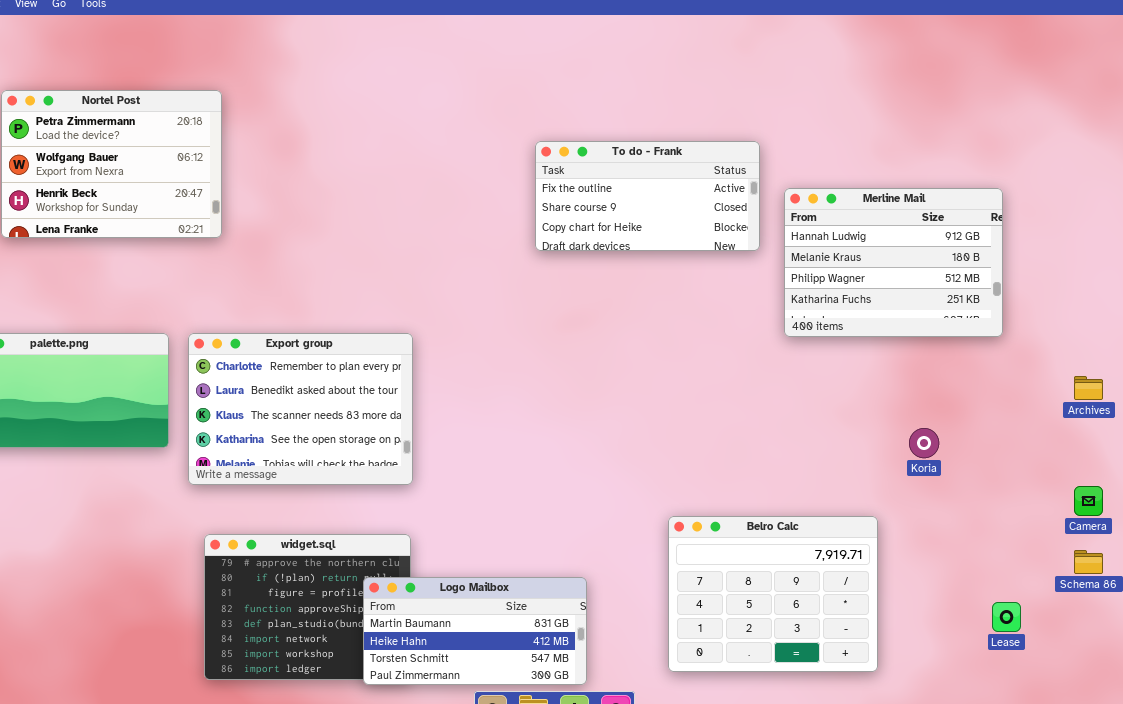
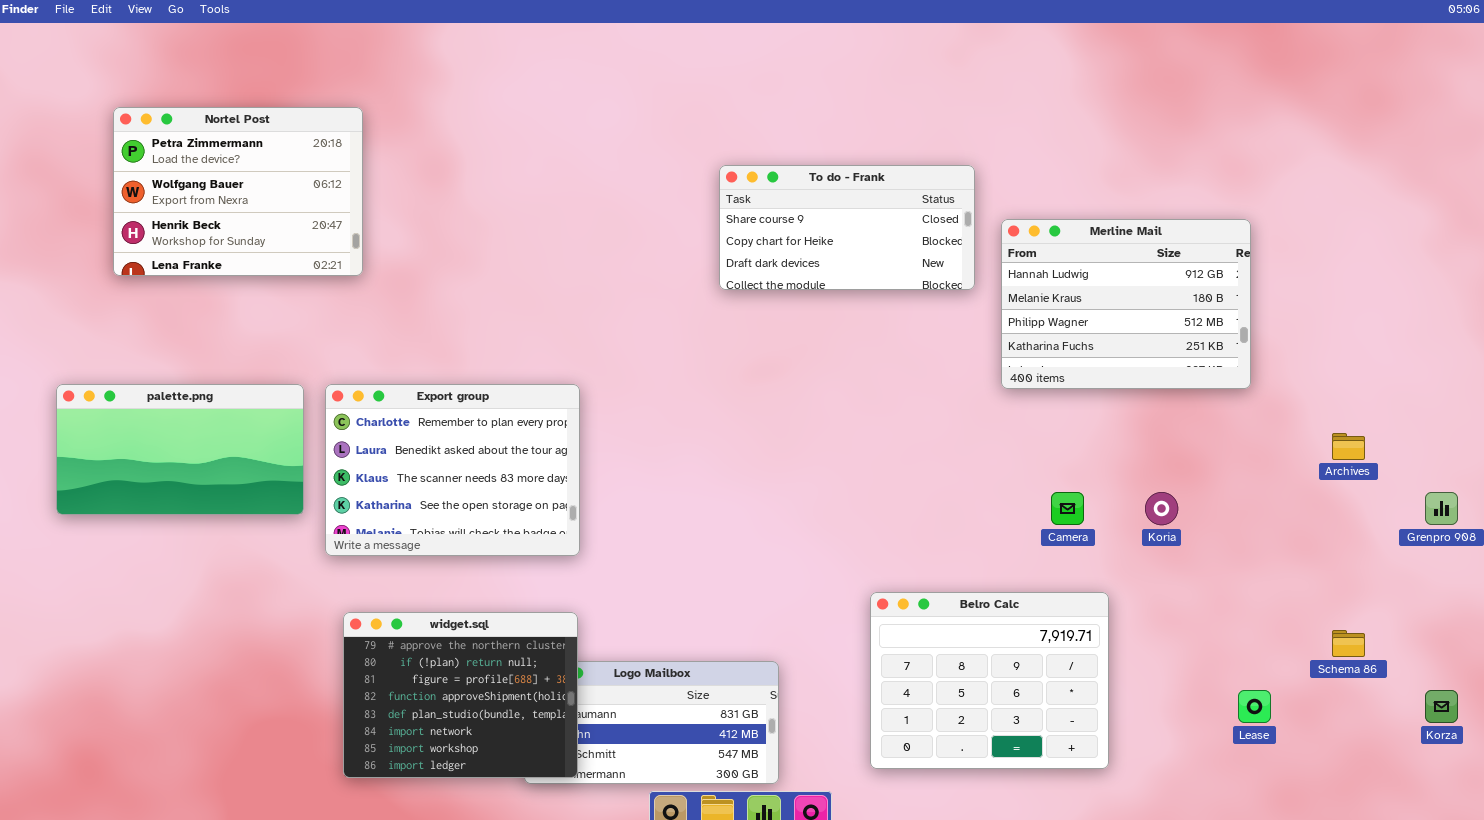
To do - Frank: [535,141,760,251] -> [719,165,975,290], scrolled down 1 row
Camera: [1074,486,1103,516] -> [1051,492,1084,525], moved
widget.sql: [204,534,411,680] -> [343,612,578,778], raised

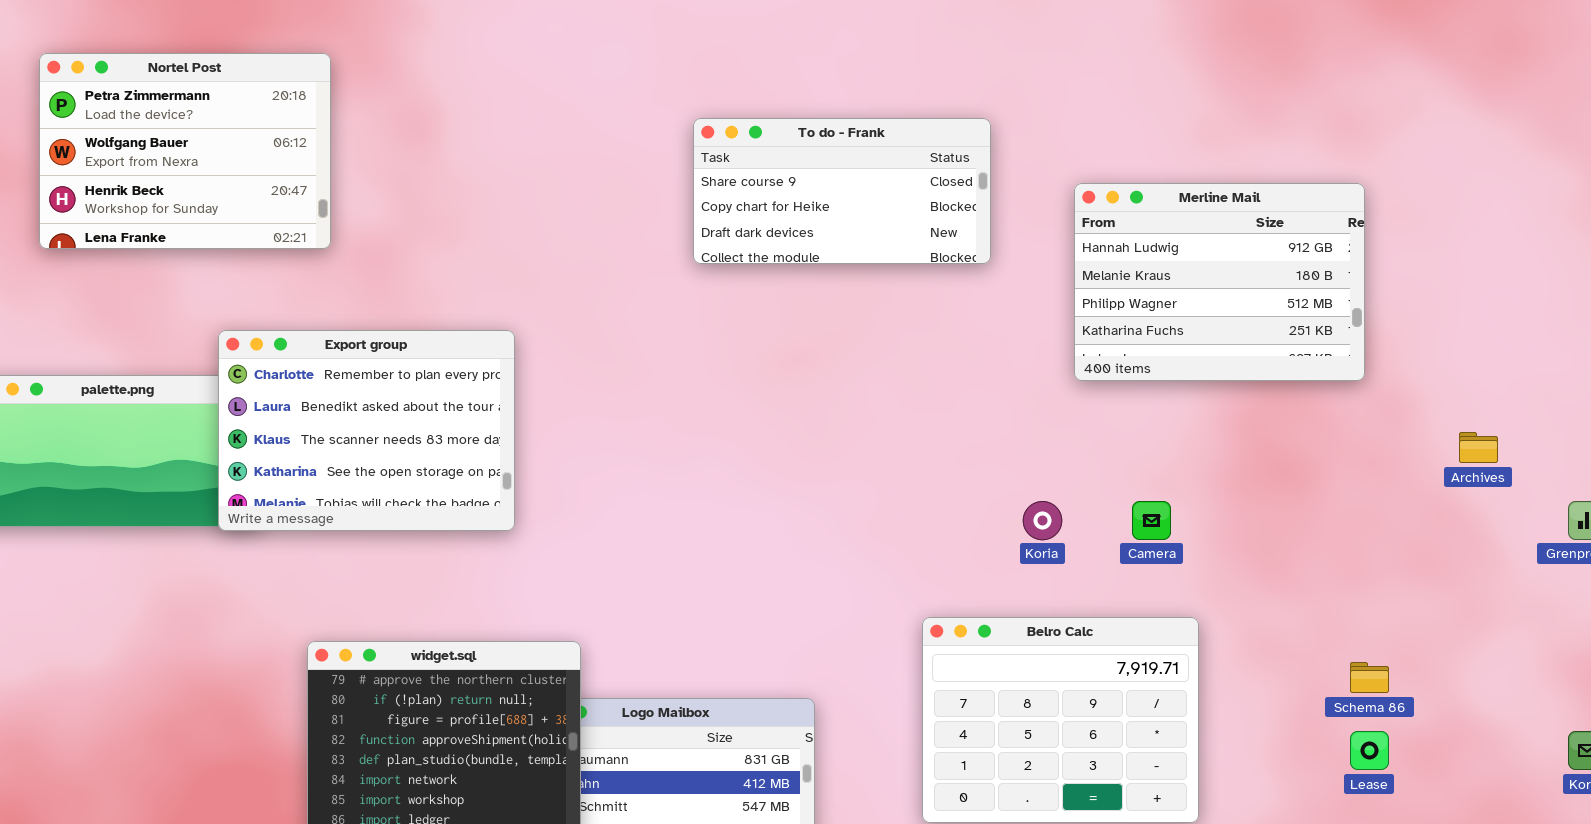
To do - Frank: [719,165,975,290] -> [693,118,991,264], moved
Export group: [325,384,580,556] -> [218,330,515,531], moved
Koria: [1145,492,1178,525] -> [1023,501,1062,540], moved
Schema 86: [1332,630,1365,657] -> [1350,662,1389,693], moved

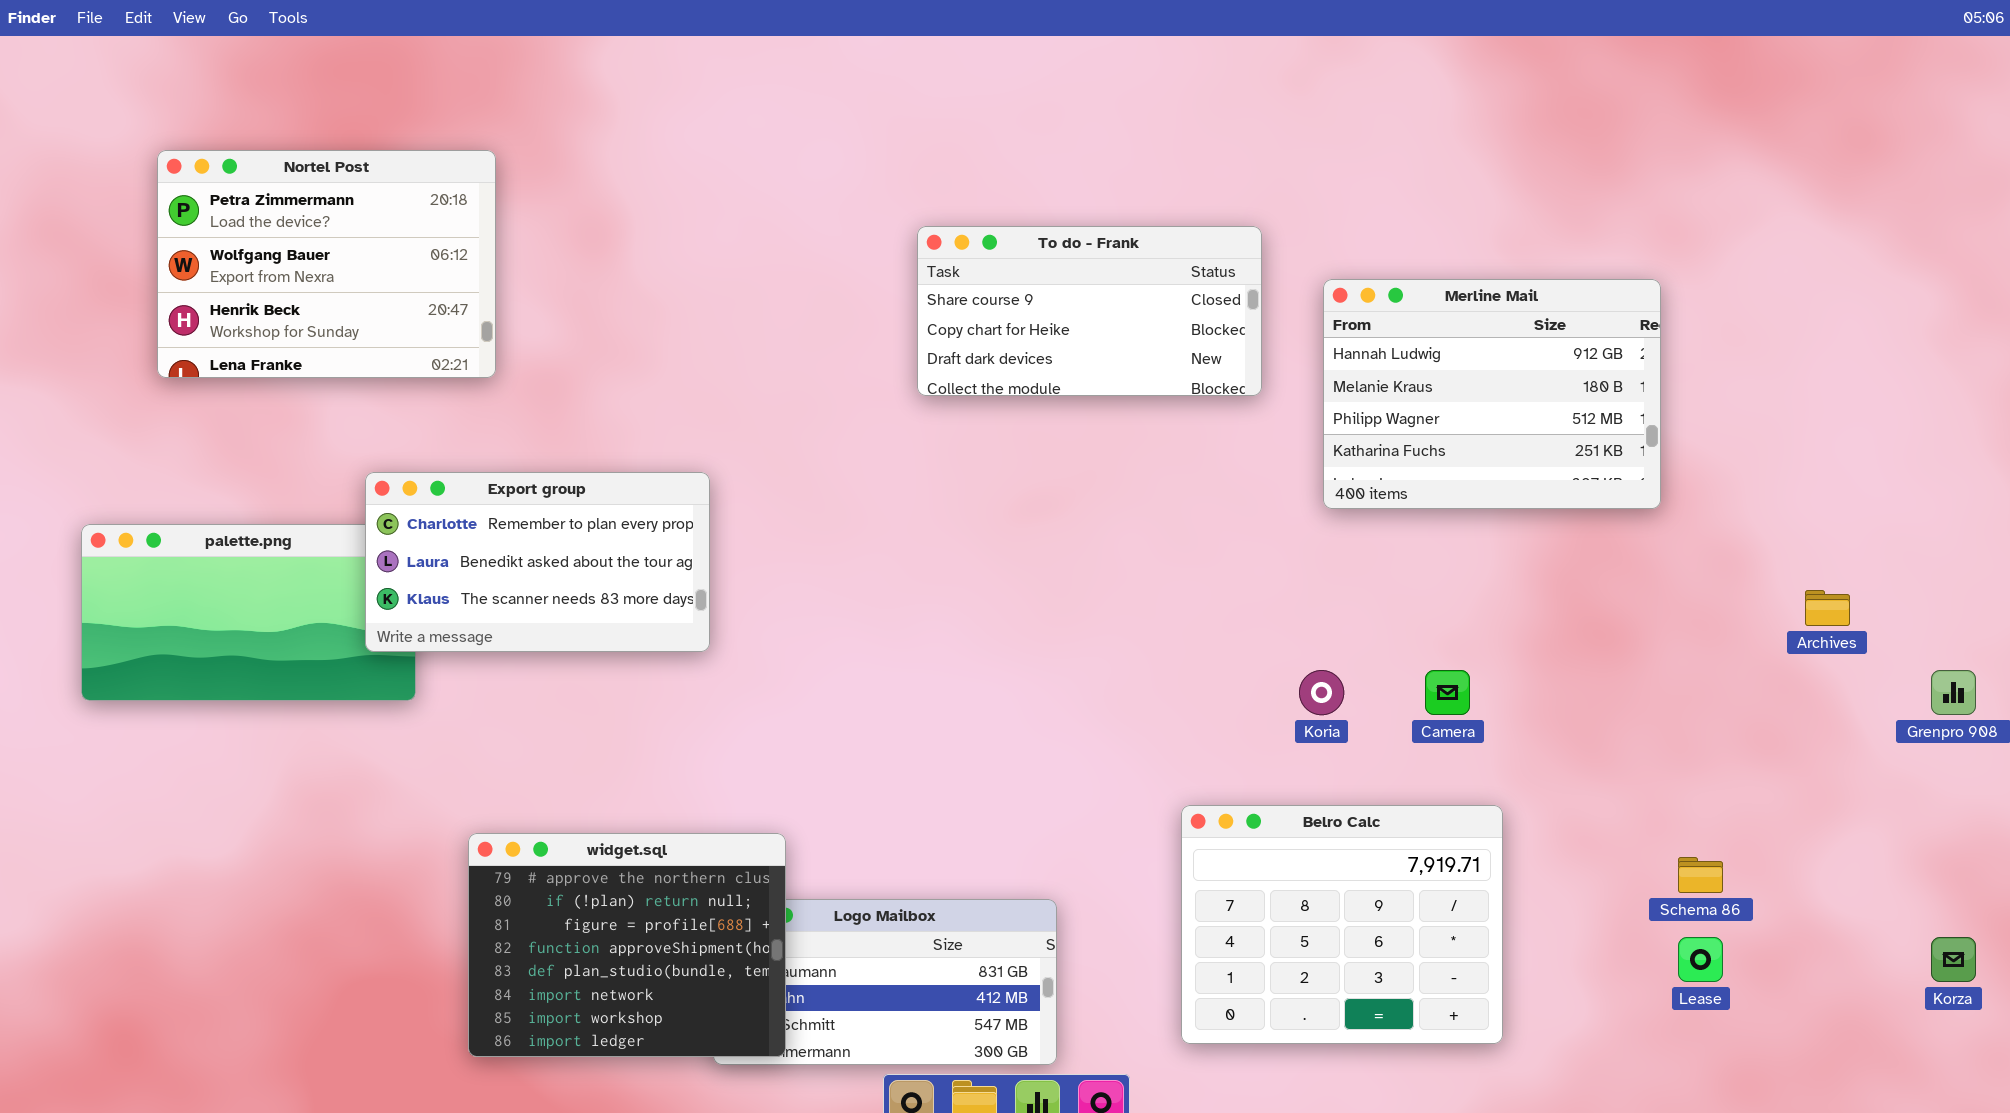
Merline Mail: [1074,183,1365,381] -> [1323,279,1661,509], moved
Export group: [218,330,515,531] -> [365,472,710,652], resized

